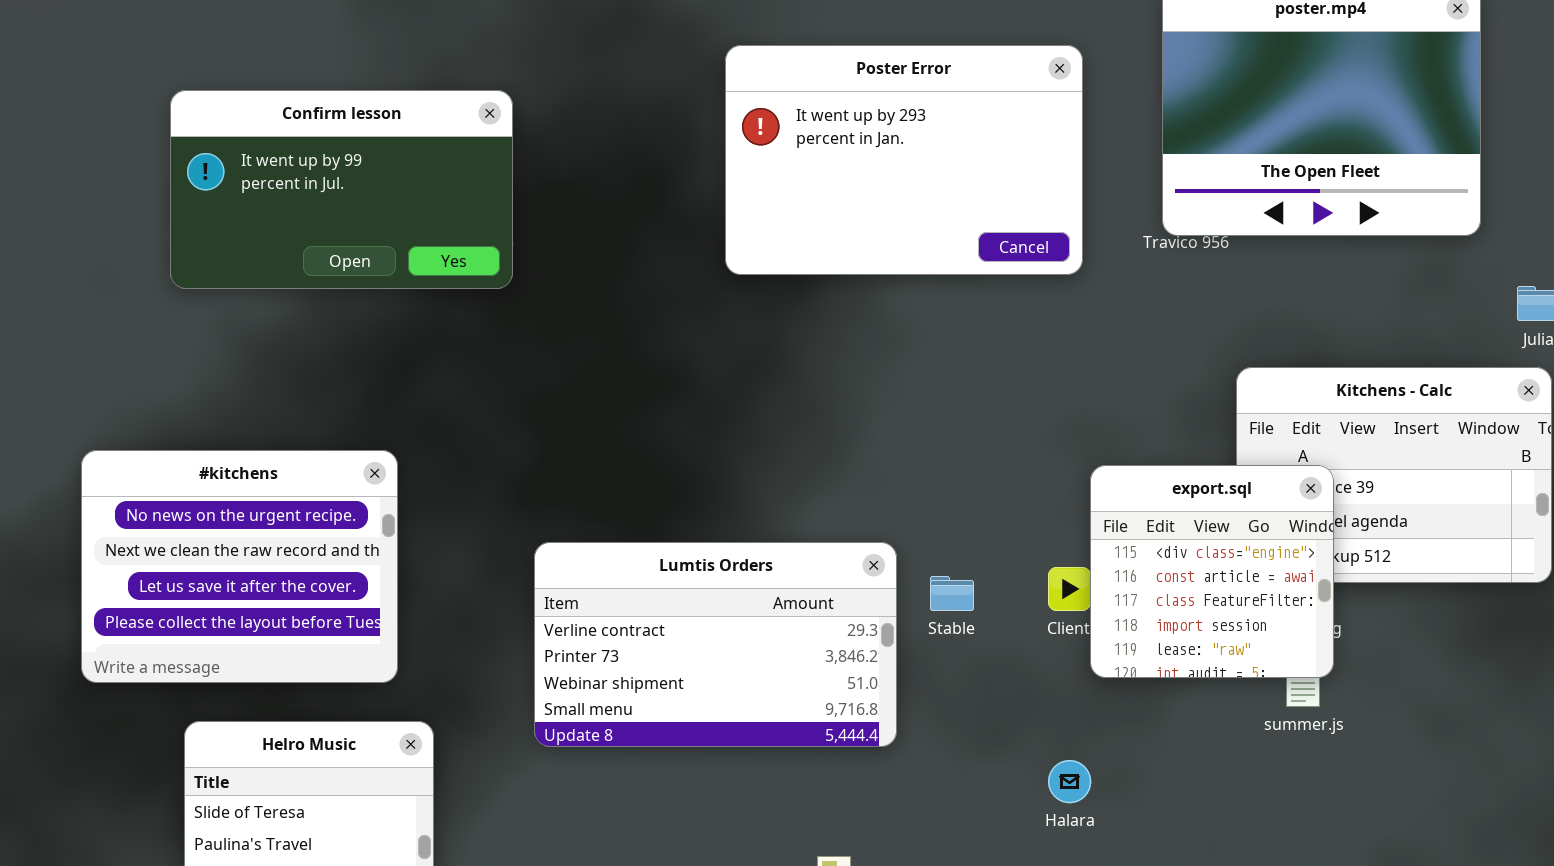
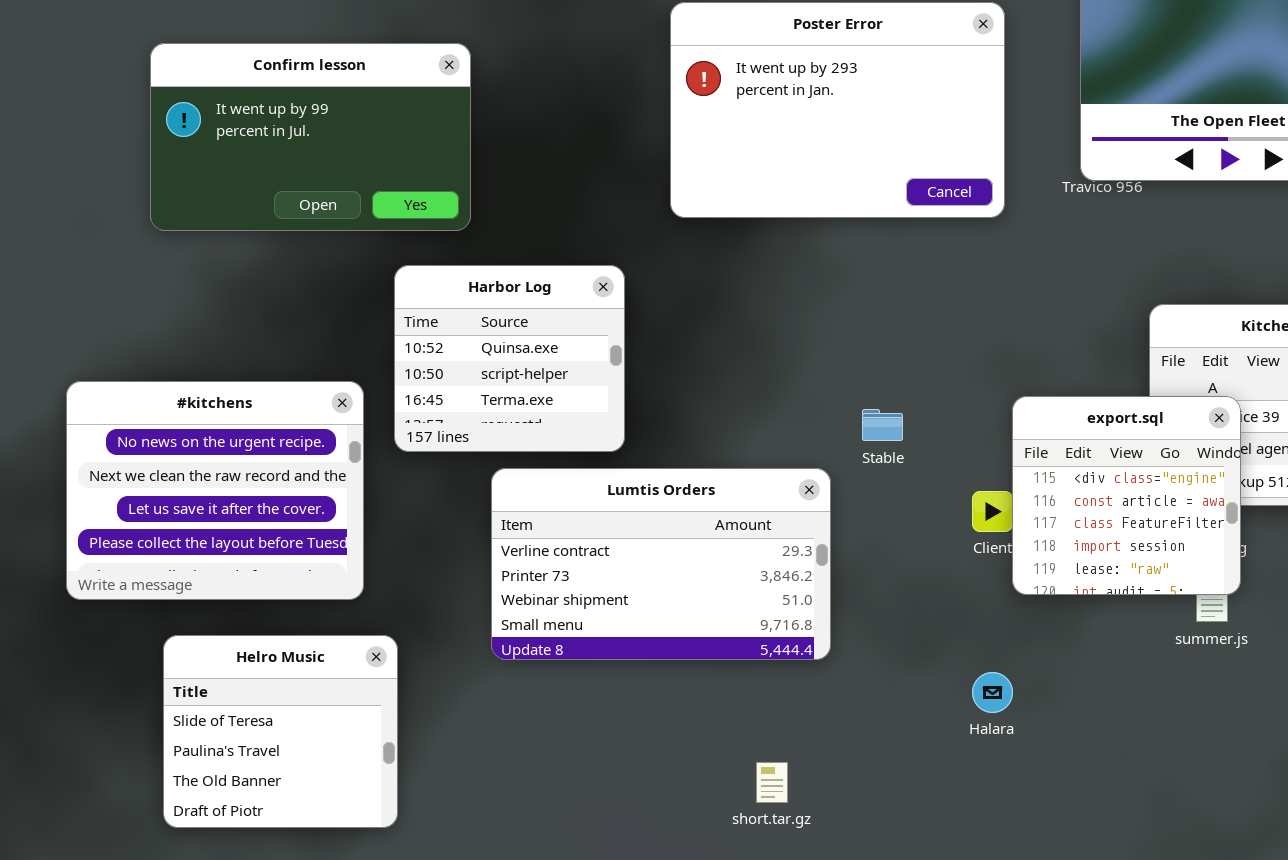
Harbor Log: none -> [394,265,625,452], opened
Stable: [930,576,974,611] -> [862,409,903,441], moved

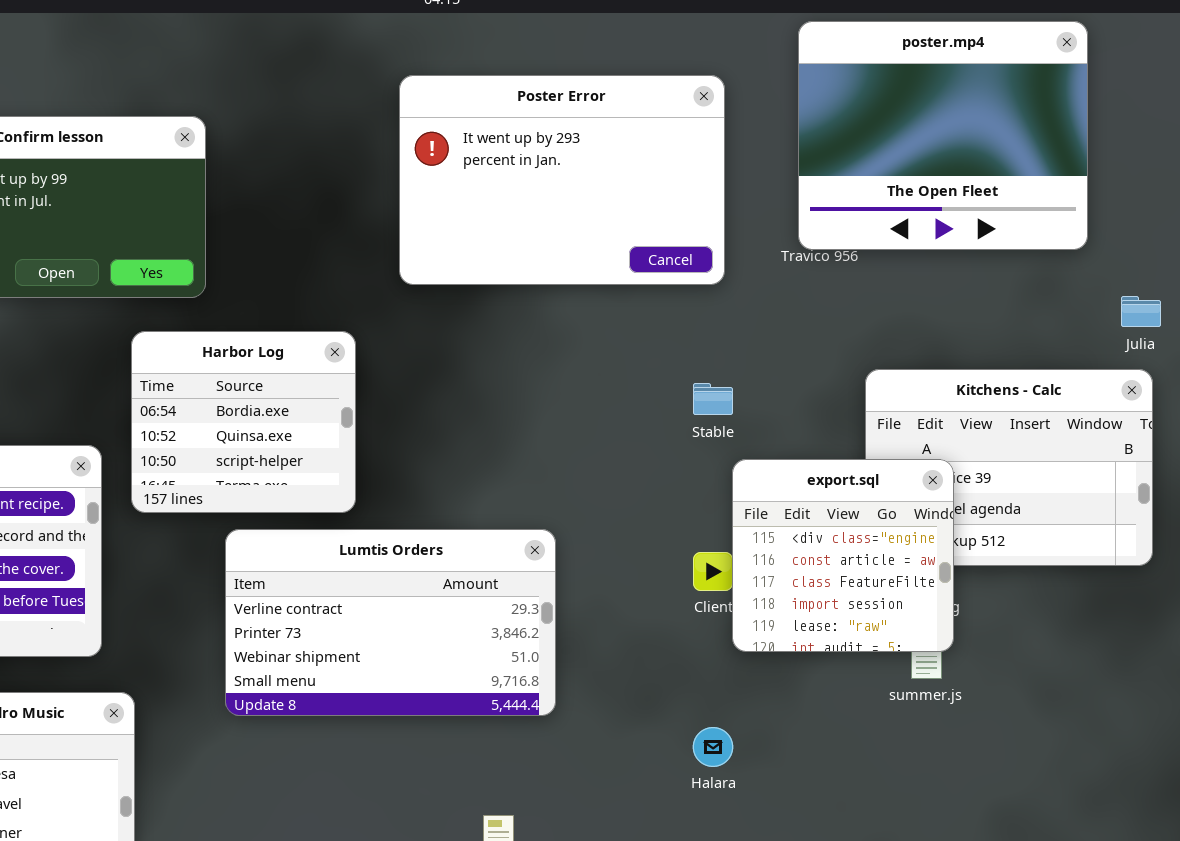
Harbor Log: [394,265,625,452] -> [131,331,356,513], scrolled up 1 row
Stable: [862,409,903,441] -> [693,383,733,415], moved

